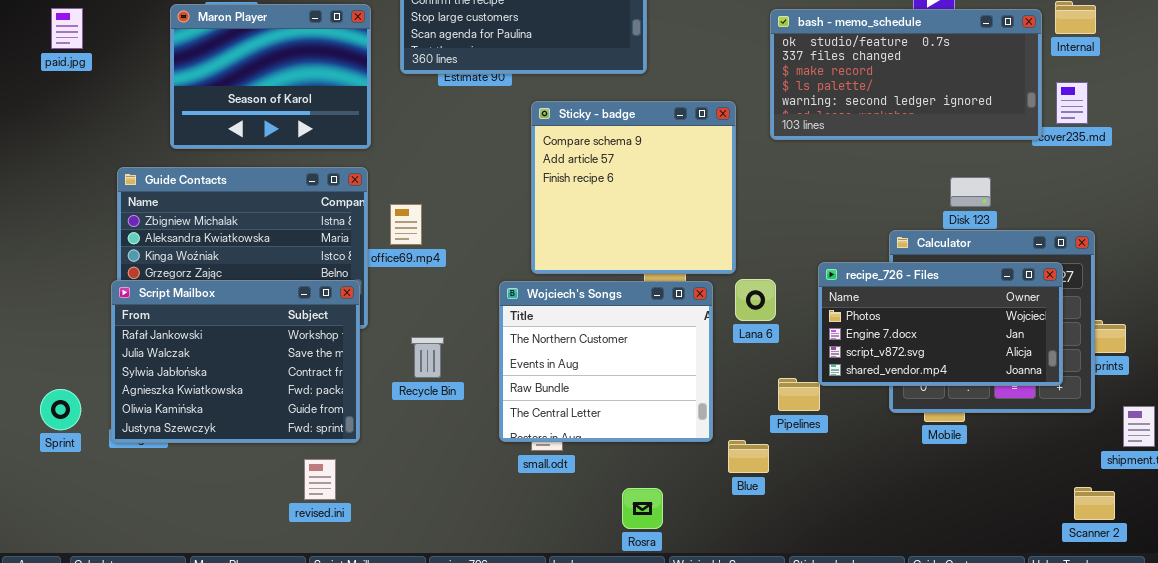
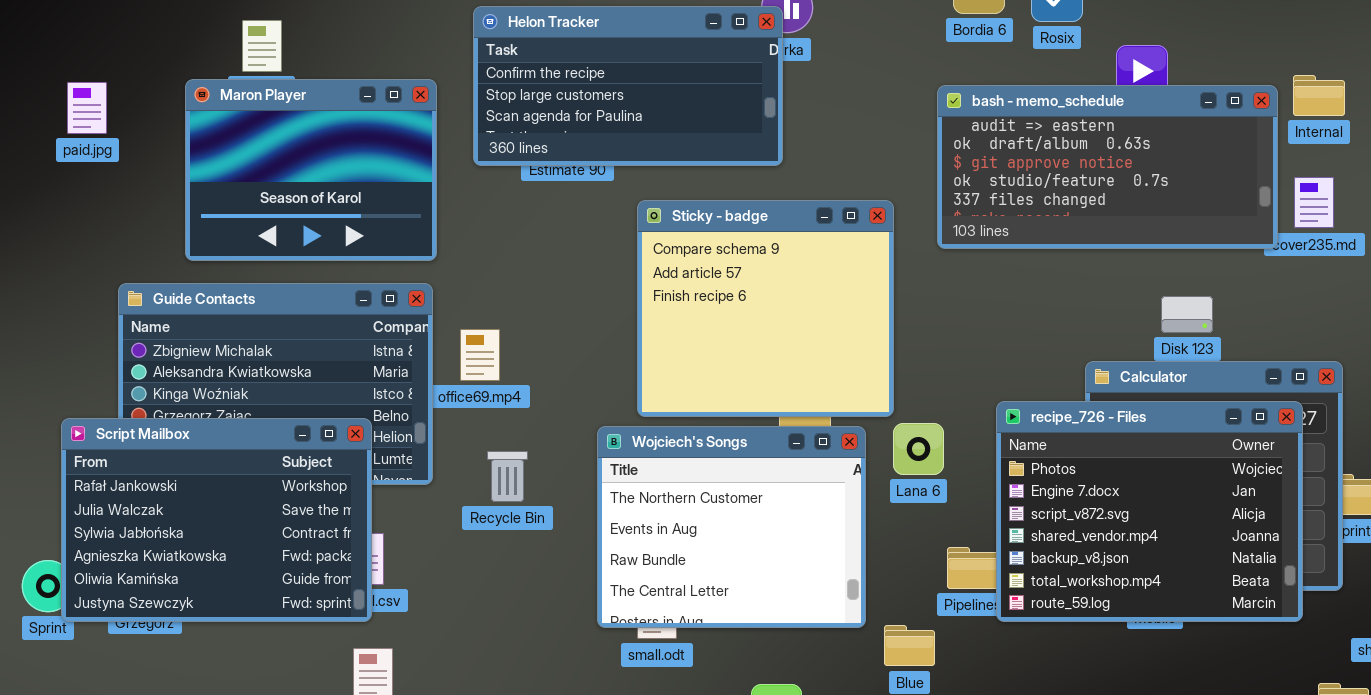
paid.jpg: [51,8,83,49] -> [67,82,107,134], moved
bash - memo_schedule: [770,9,1042,140] -> [937,85,1278,249], scrolled up 3 rows
recipe_726 - Files: [818,262,1063,386] -> [996,401,1303,622], resized
Script Mailbox: [111,280,360,443] -> [61,418,372,622], moved
Recycle Bin: [411,337,444,378] -> [487,451,528,502], moved

